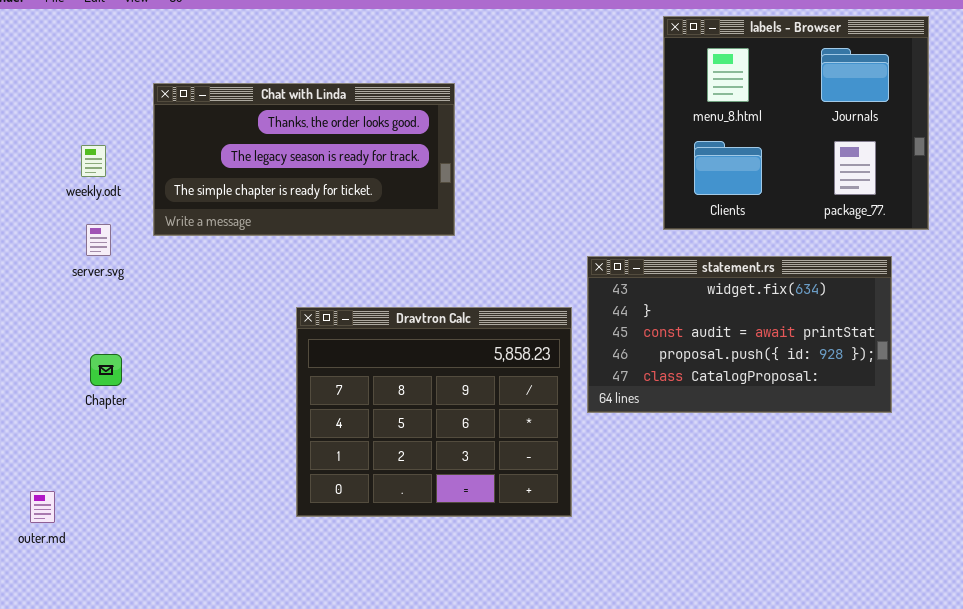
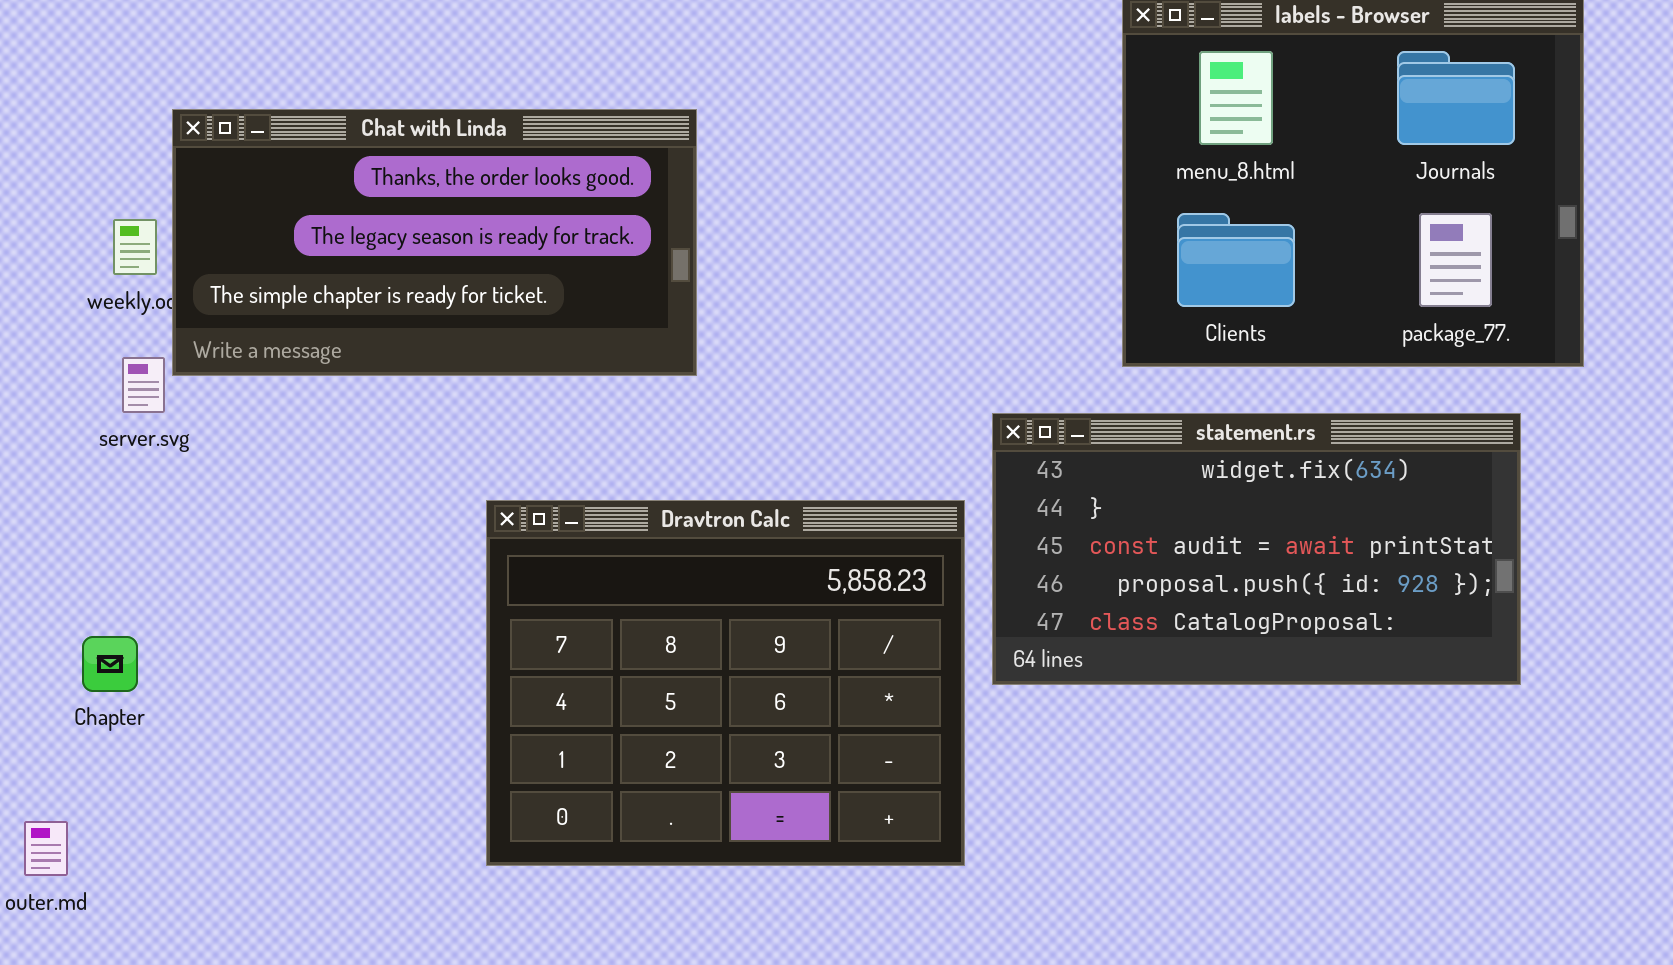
Chat with Linda: [153,83,455,236] -> [172,109,697,376], moved
Chapter: [90,354,122,386] -> [82,636,138,692], moved

